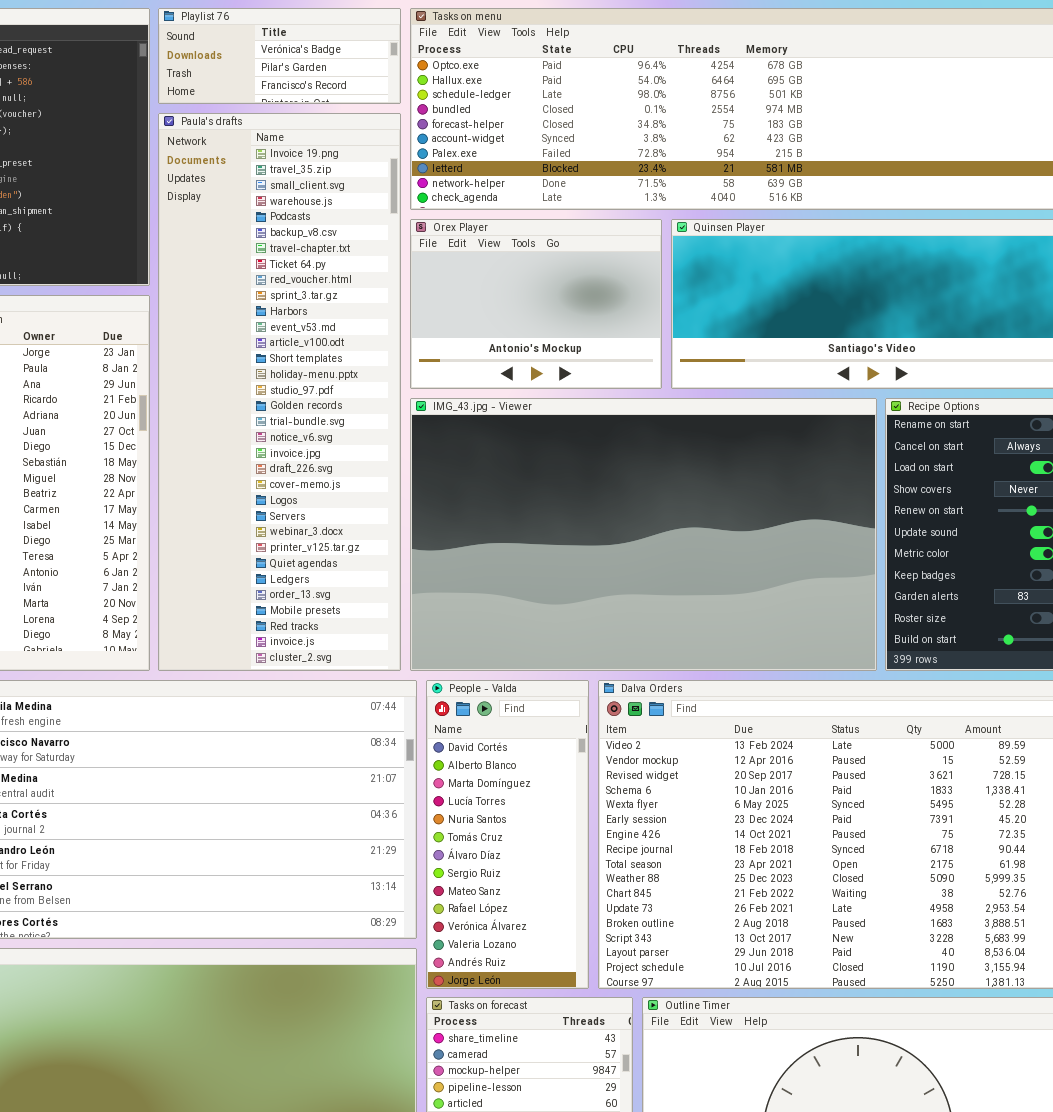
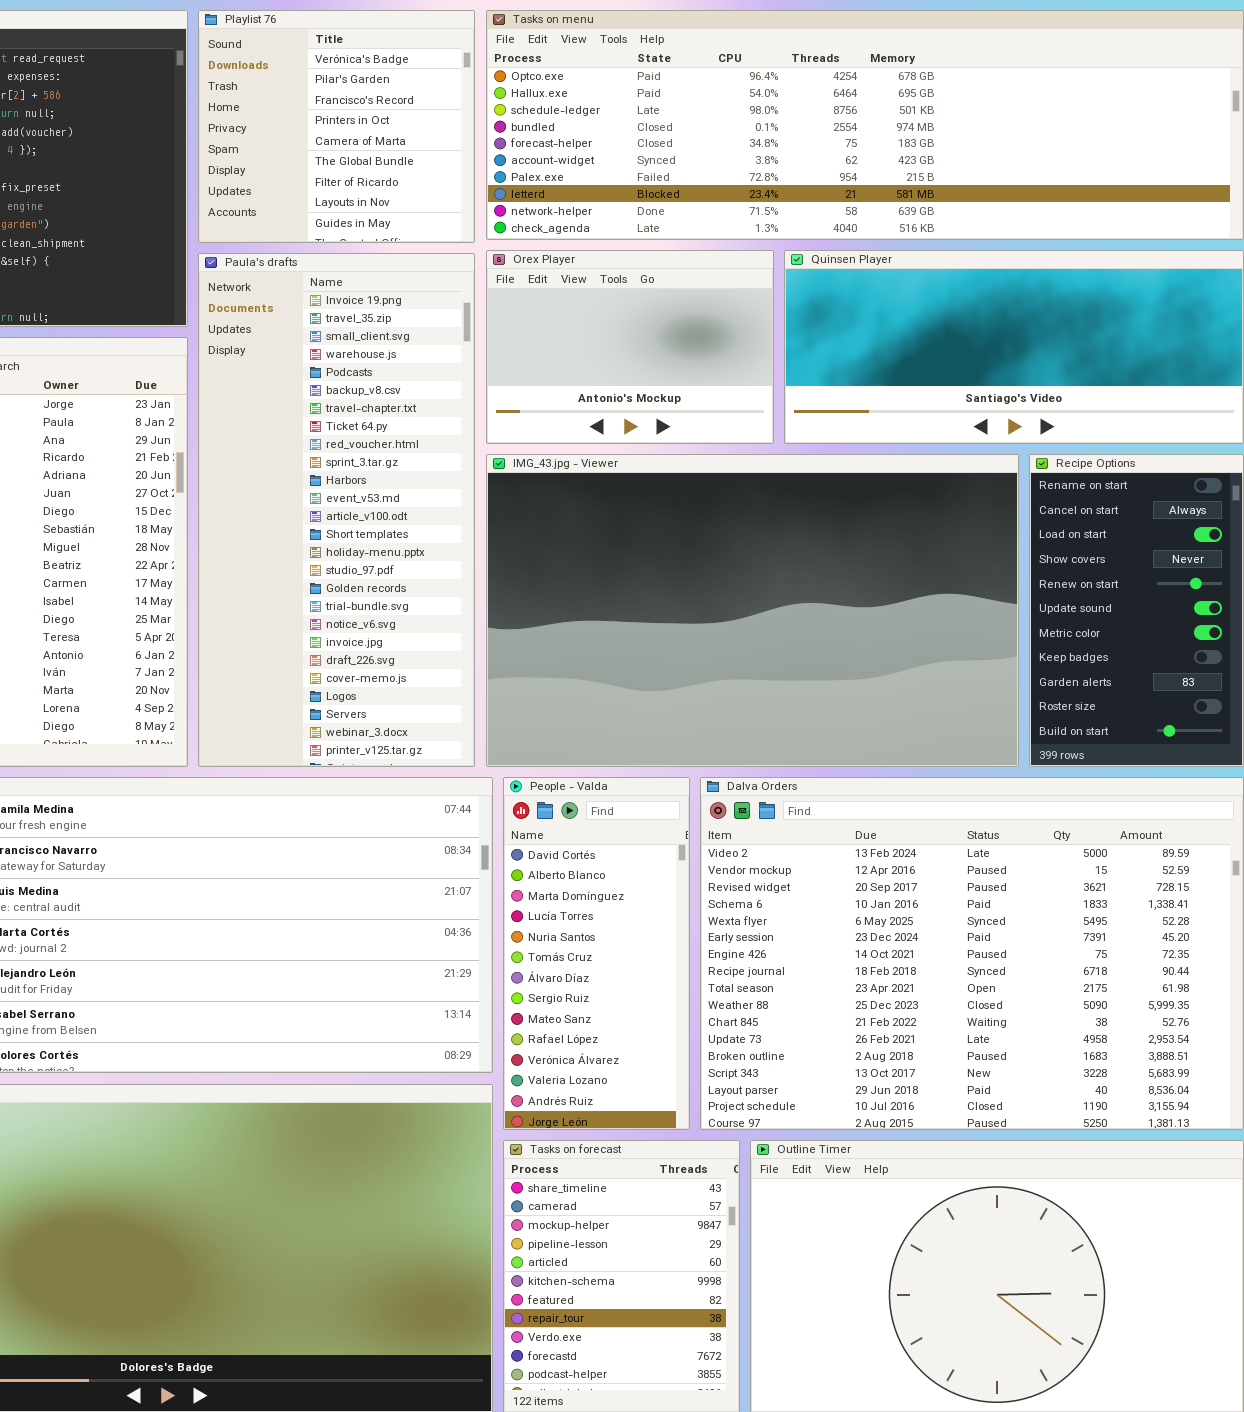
Playlist 76: [158,8,401,104] -> [198,10,475,243], resized
Paula's drafts: [158,113,401,671] -> [198,253,475,767], resized

